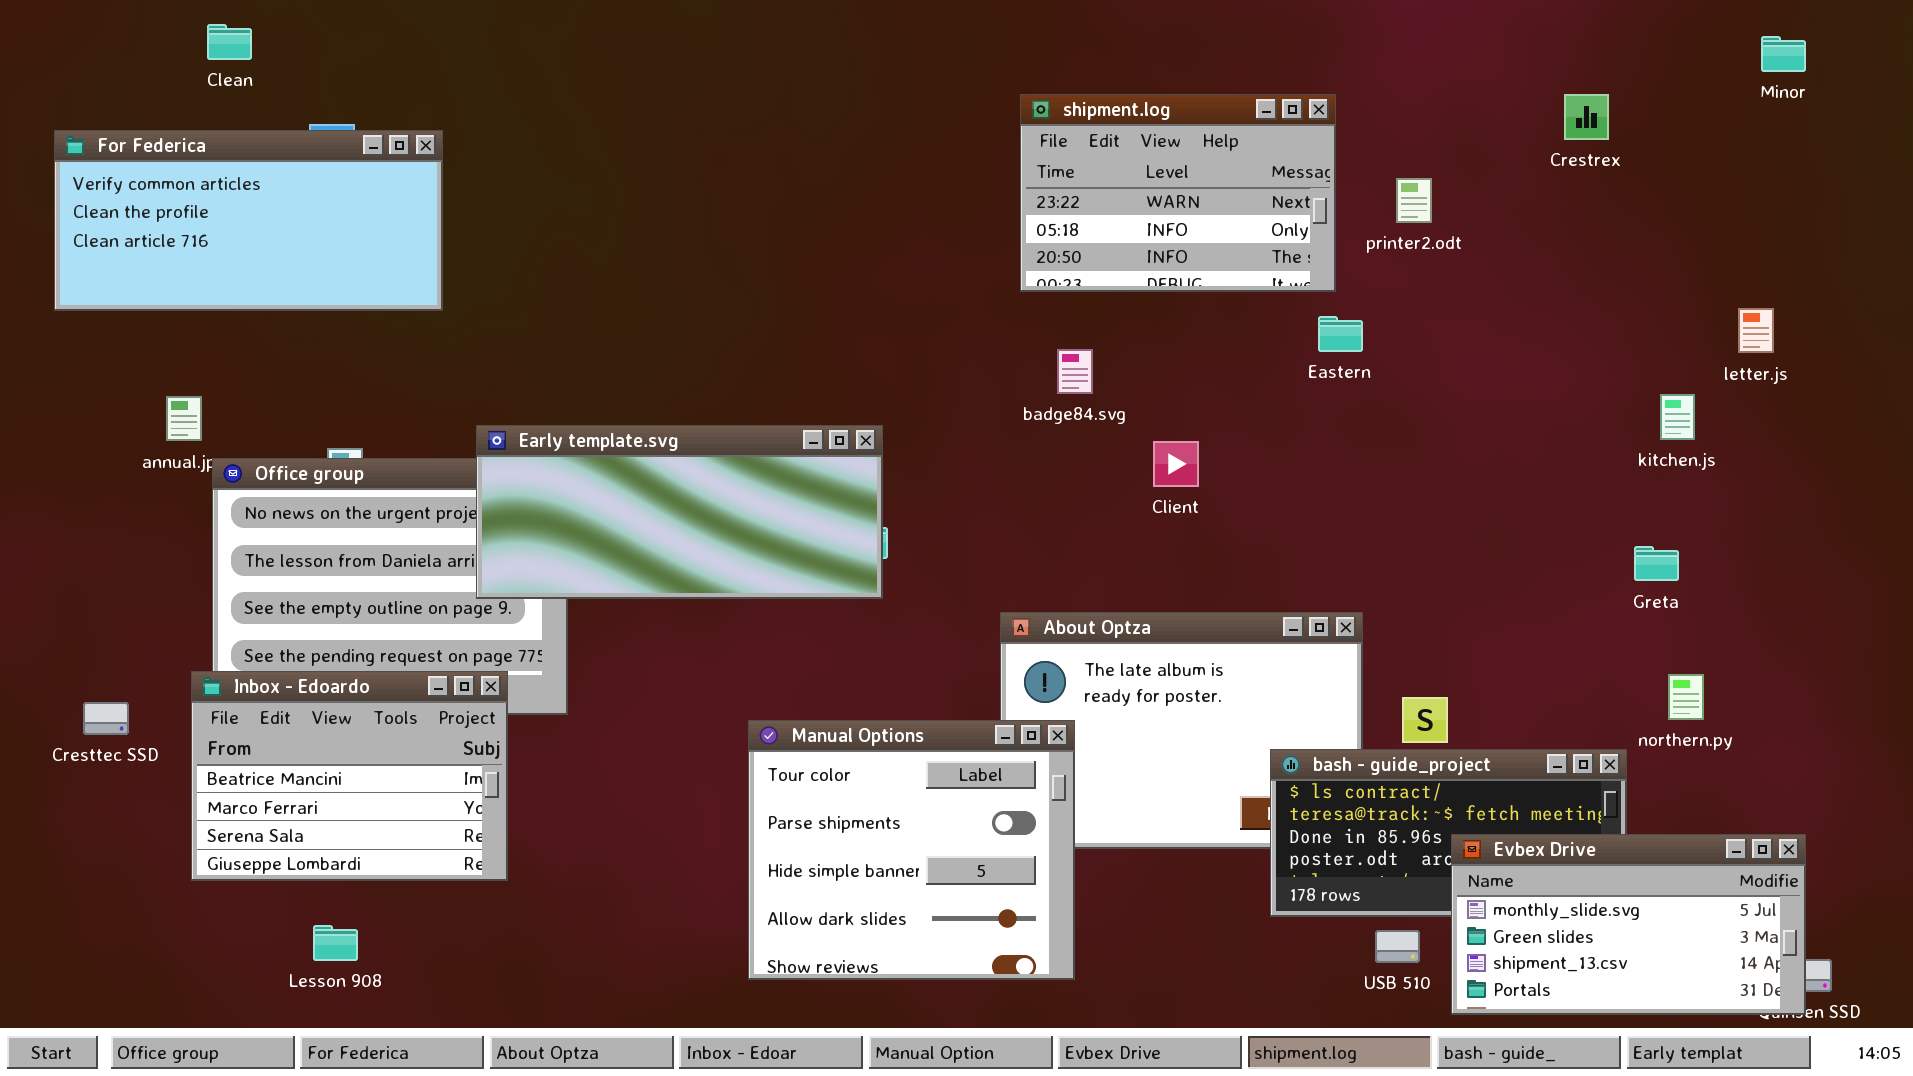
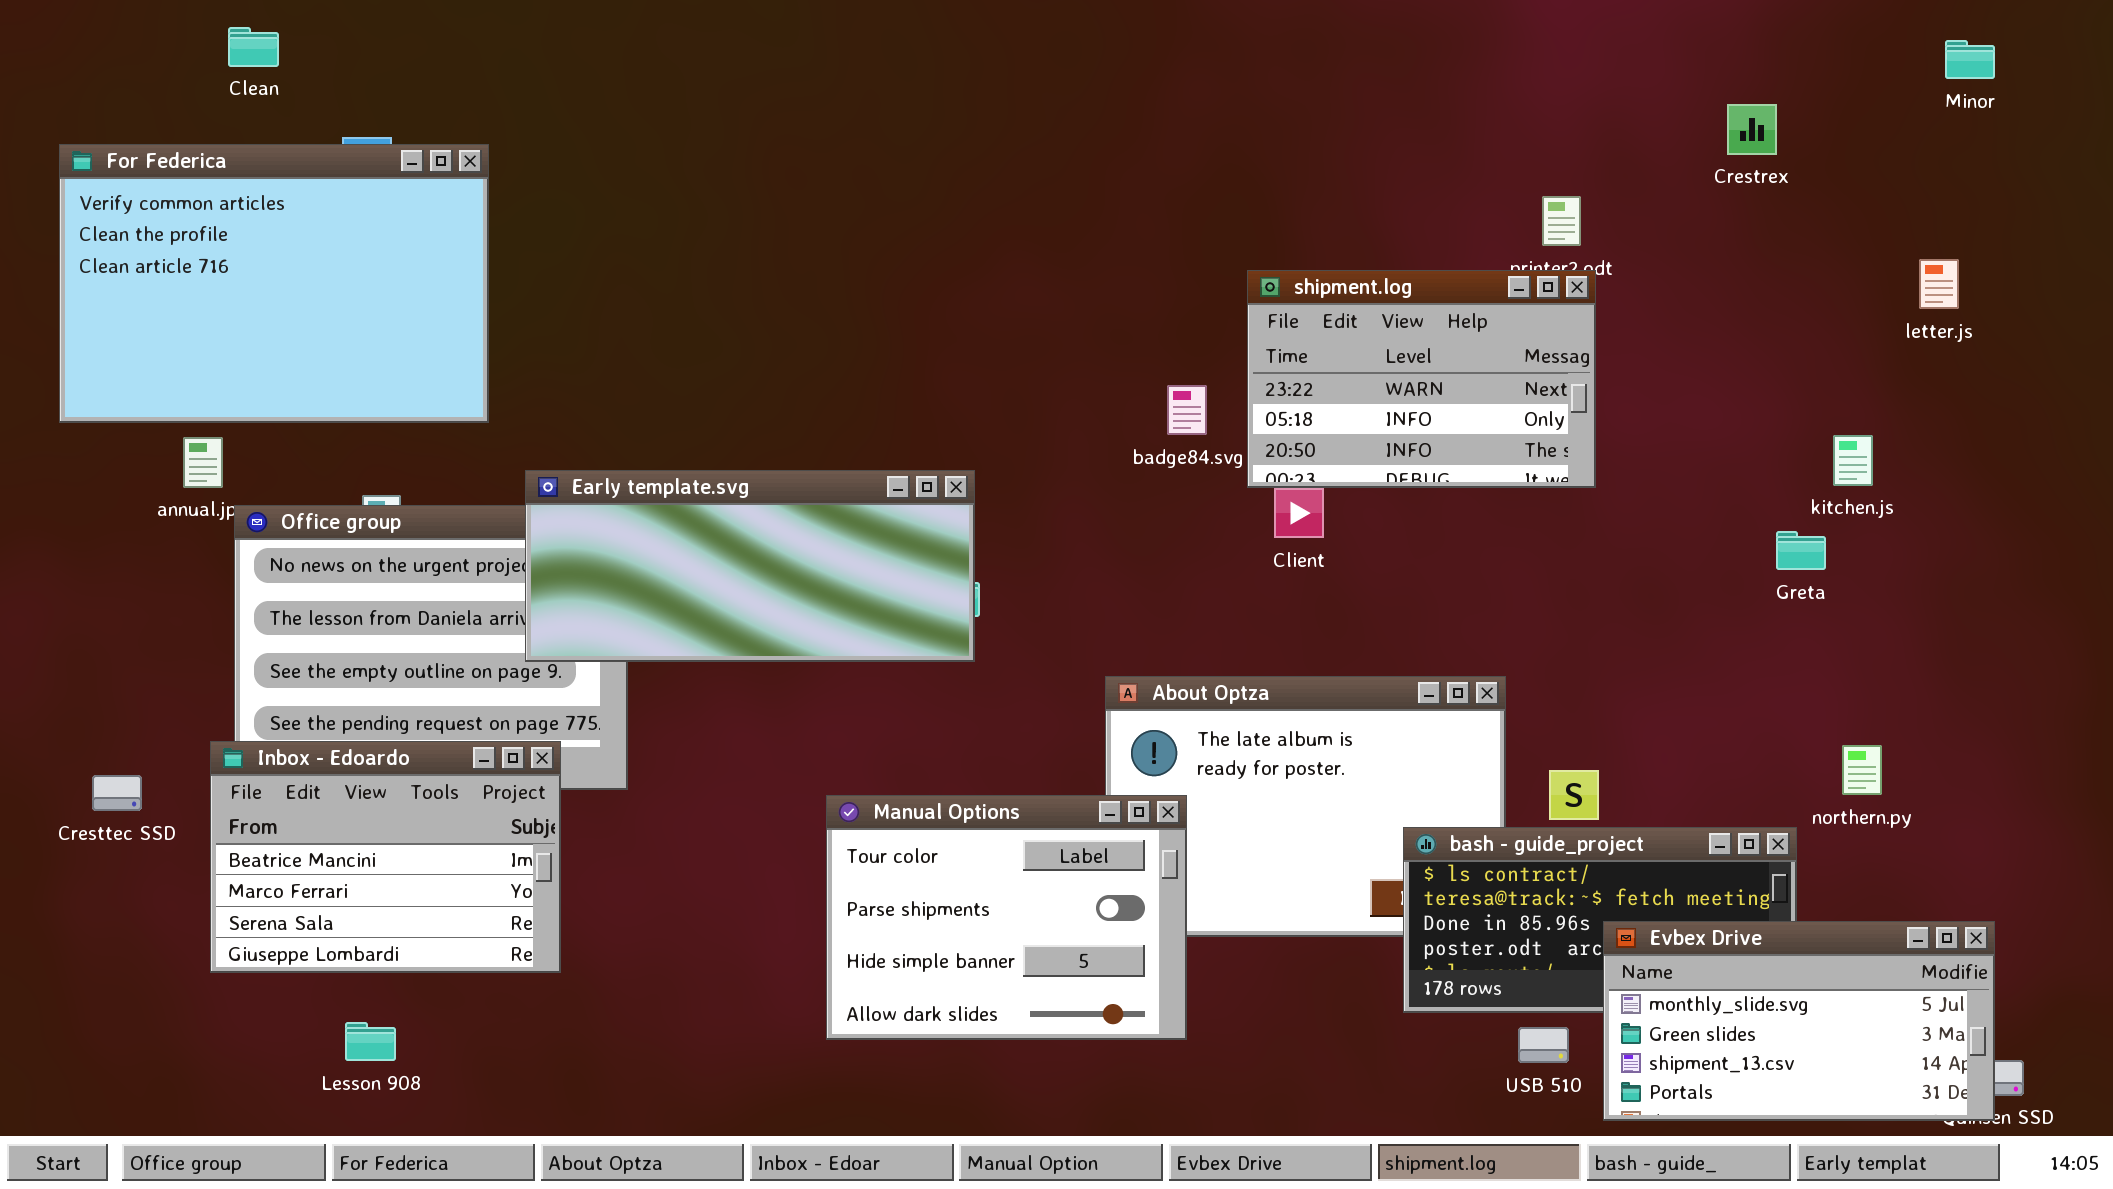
shipment.log: [1020,94,1336,292] -> [1247,270,1596,488], moved
For Federica: [54,130,443,311] -> [59,144,489,423], resized
letter.js: [1738,308,1774,353] -> [1919,259,1959,309], moved
Greta: [1634,546,1679,581] -> [1776,531,1826,570], moved
Manual Options: [748,720,1075,980] -> [826,795,1187,1040], resized

